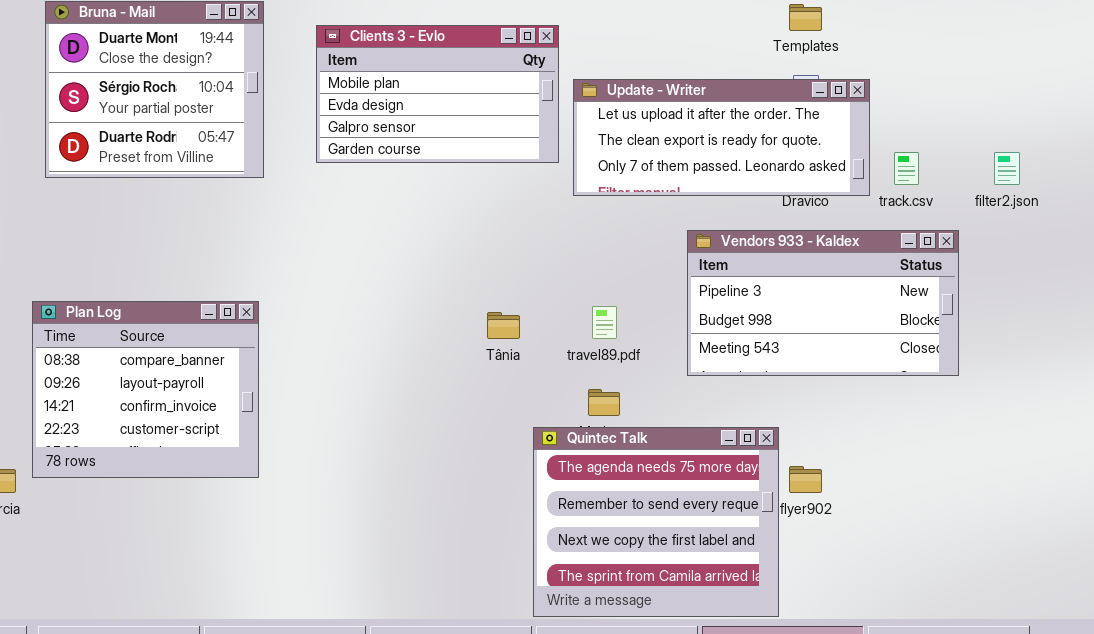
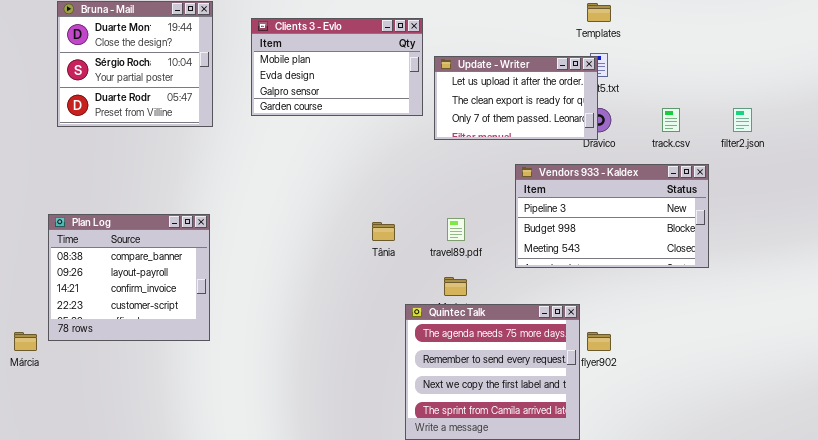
Update - Writer: [573,79,870,196] -> [434,56,598,140], resized

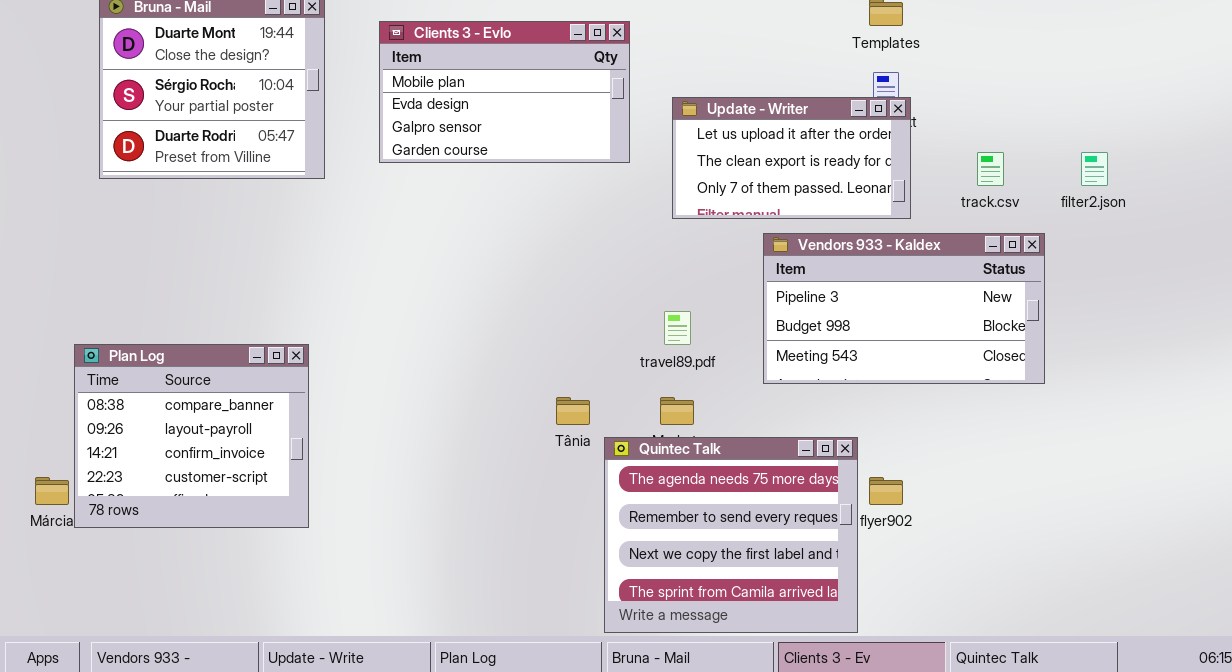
Update - Writer: [434,56,598,140] -> [672,97,911,219], moved
Plan Log: [48,214,210,341] -> [74,344,309,528], moved
Tânia: [372,222,395,241] -> [556,397,590,425], moved

